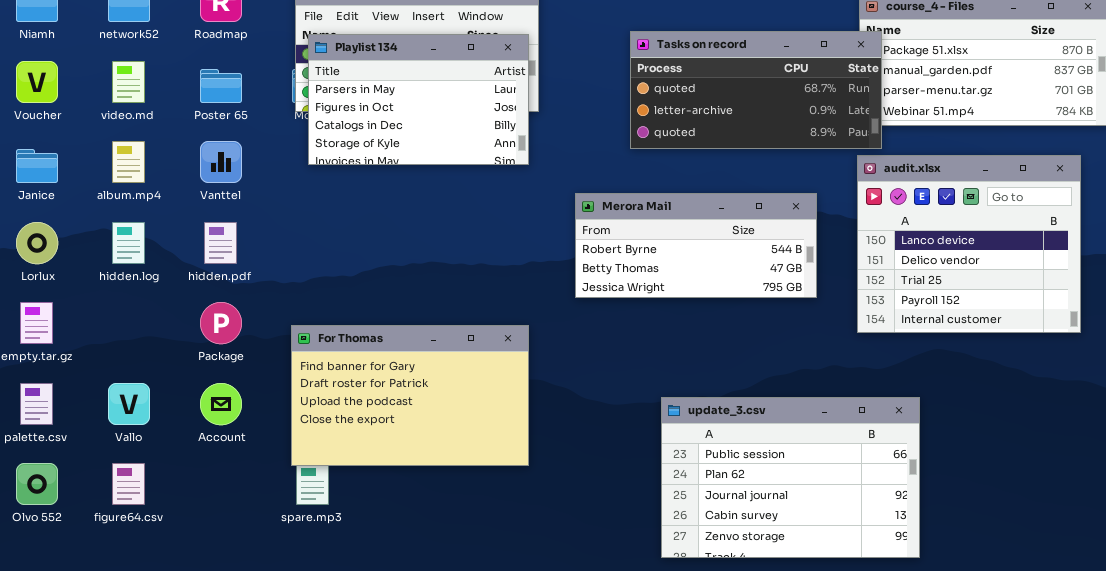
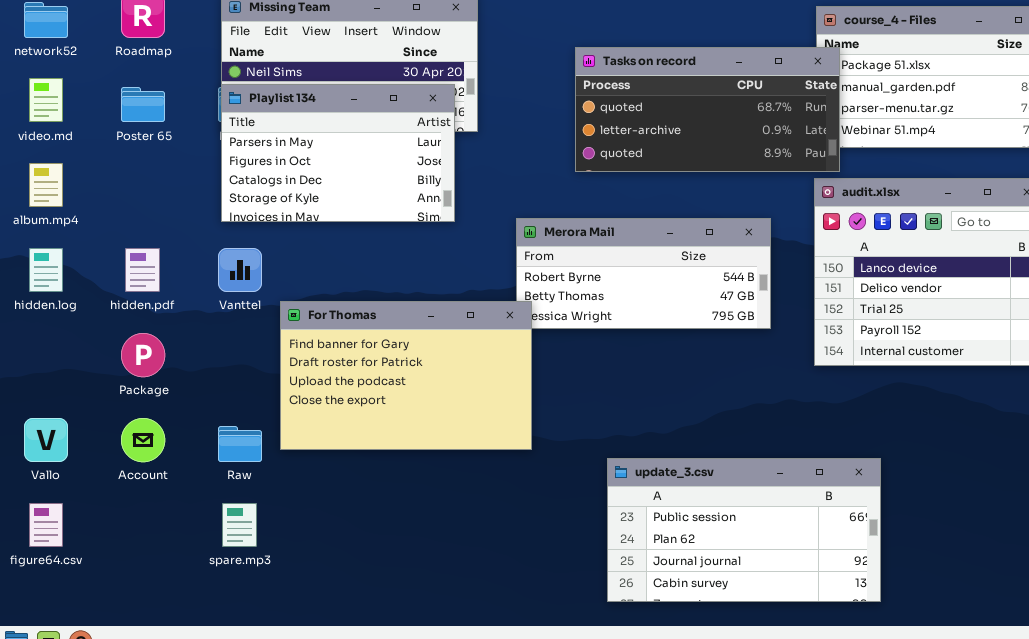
Playlist 134: [308,34,529,165] -> [221,84,455,222], moved
Vanttel: [200,141,242,183] -> [218,248,262,292], moved
For Thomas: [291,325,529,466] -> [280,301,532,450], moved
update_3.csv: [661,397,920,558] -> [607,458,881,602], resized

